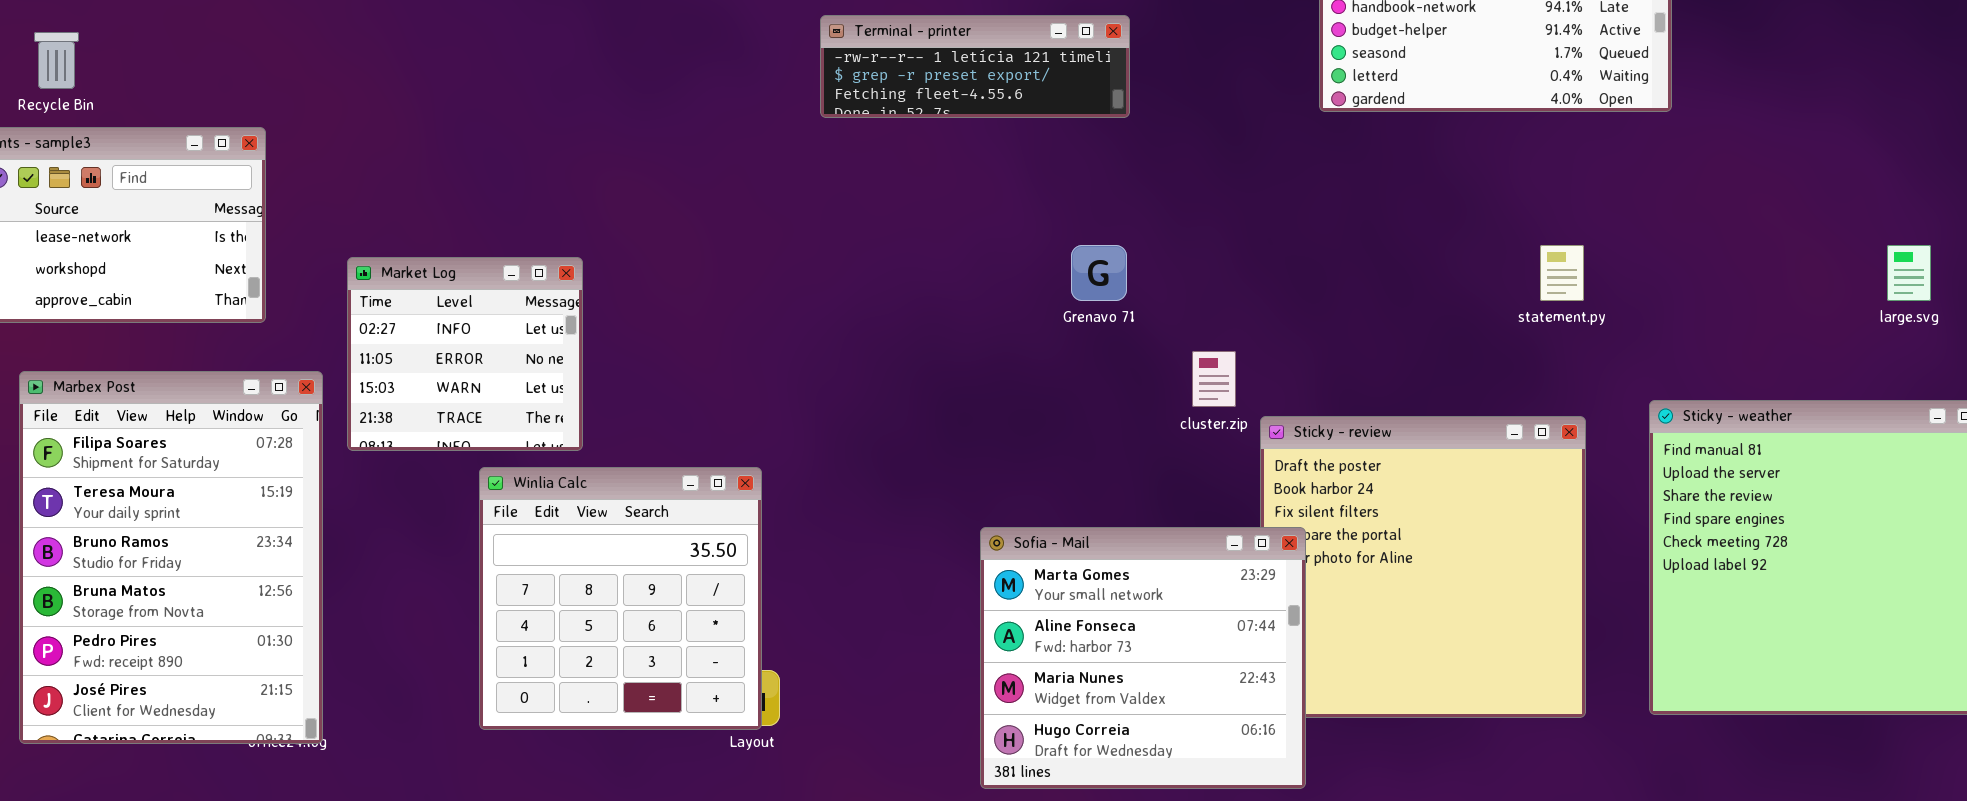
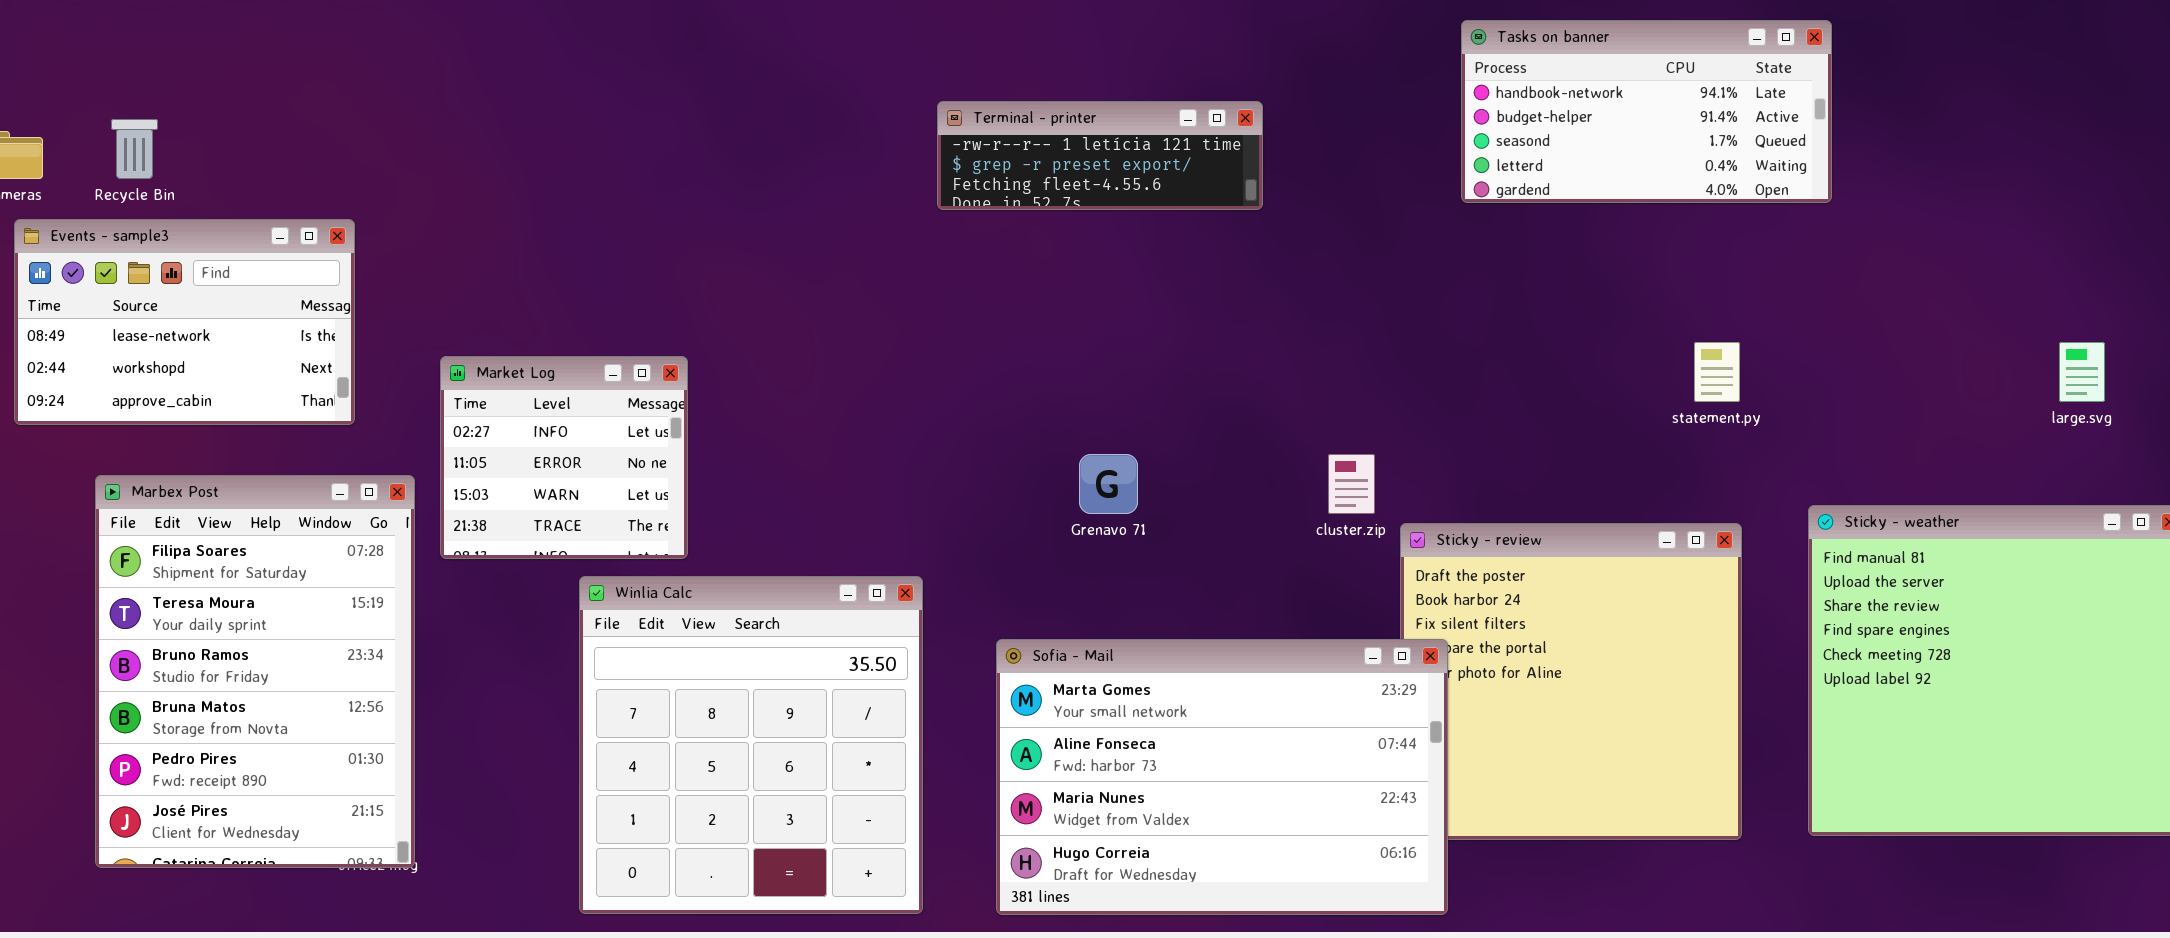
Grenavo 71: [1071,245,1127,301] -> [1079,454,1138,514], moved
Winlia Calc: [479,467,762,730] -> [579,576,923,914], resized
Sofia - Mail: [980,527,1306,789] -> [996,639,1448,915], resized

